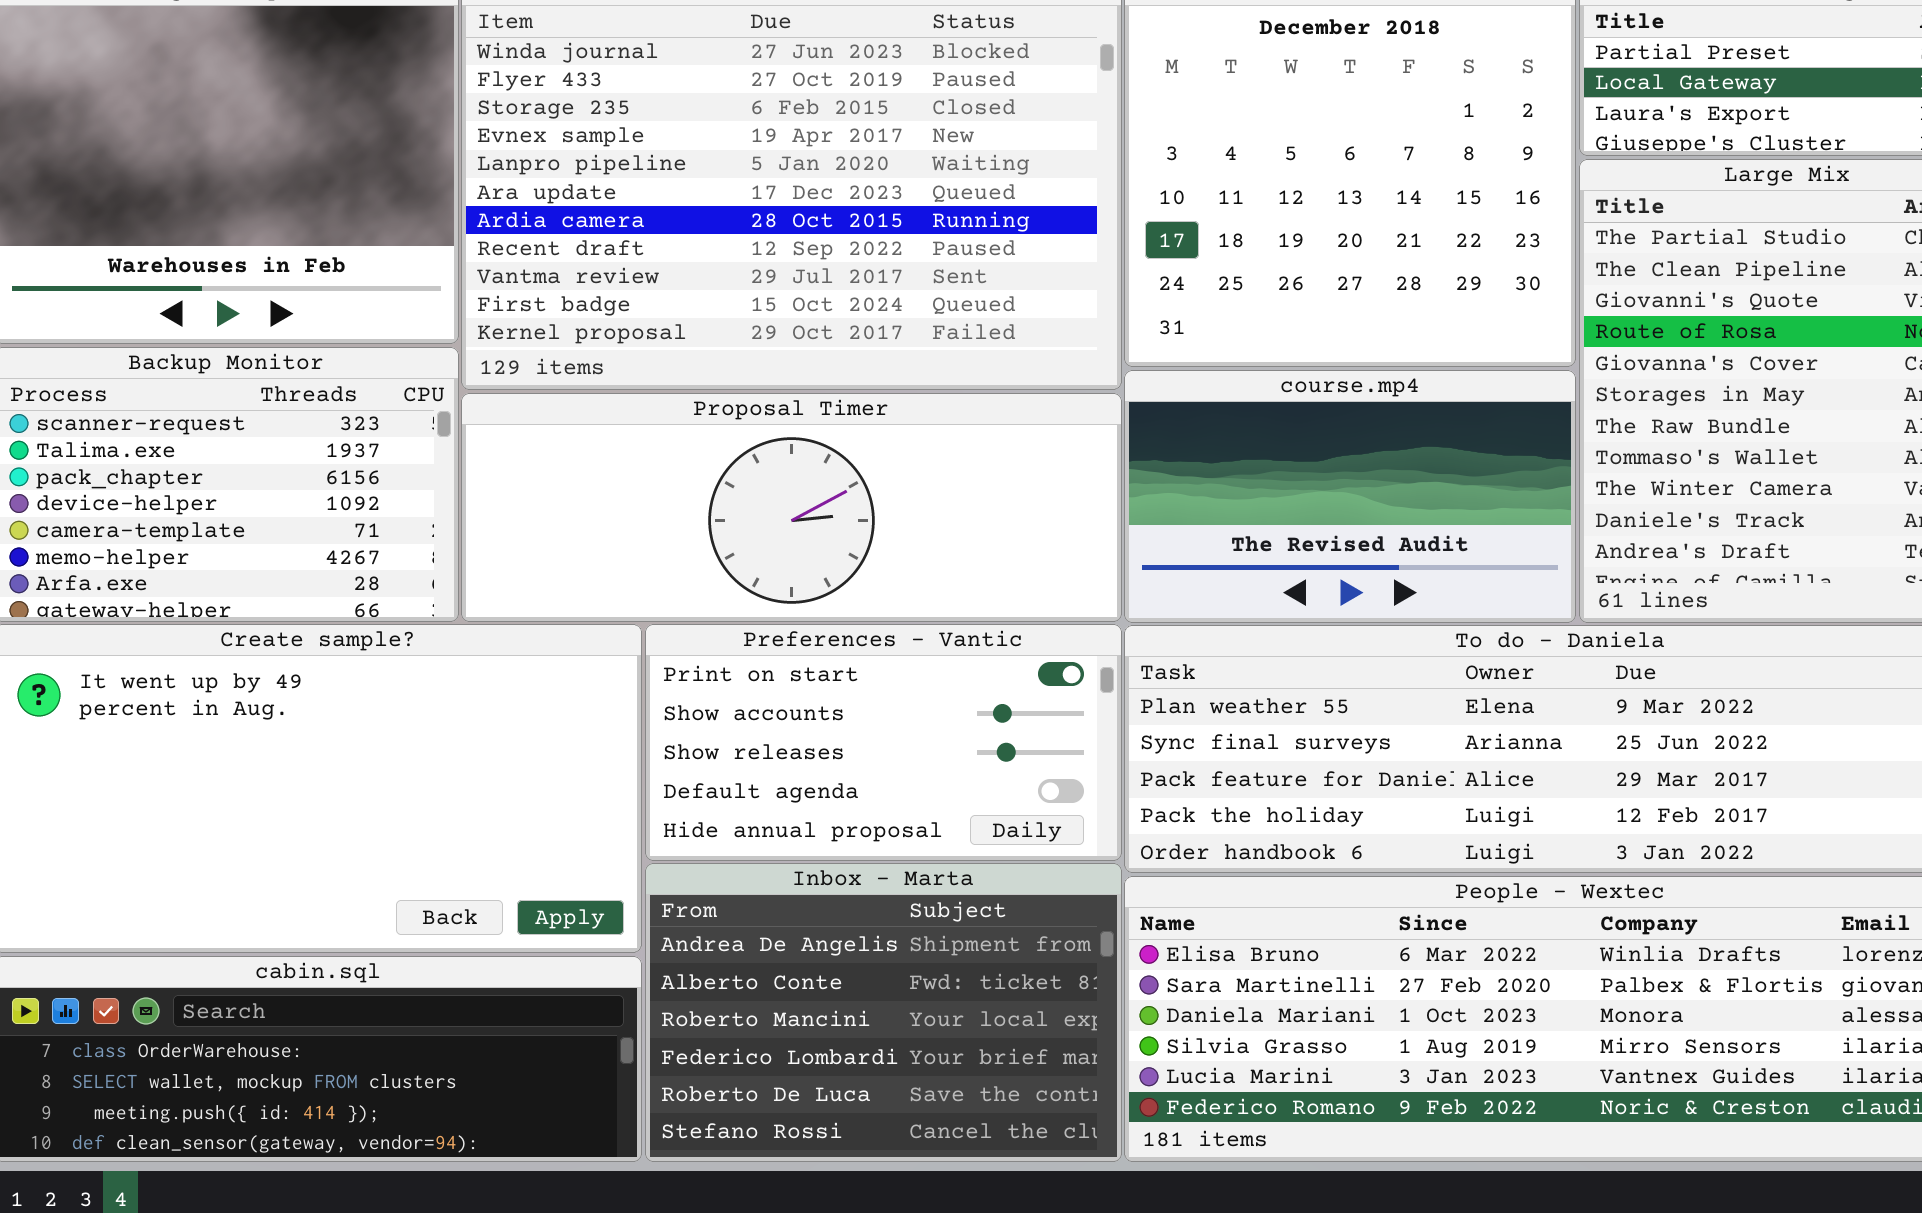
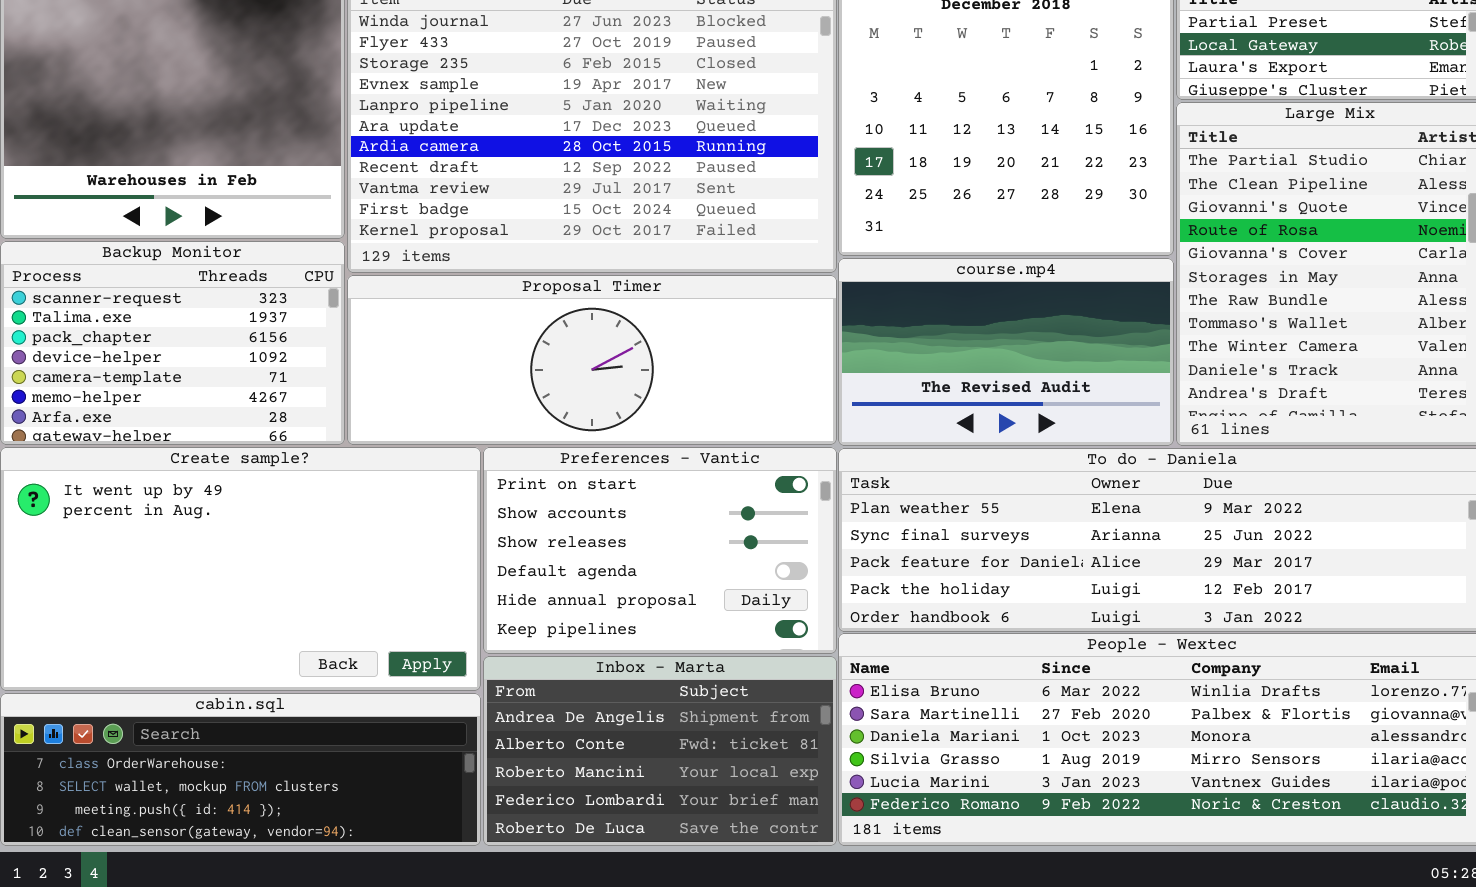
Preferences - Vantic: [645,624,1122,861] -> [483,447,837,654], resized
Inbox - Marta: [645,863,1122,1162] -> [483,656,837,846], resized

